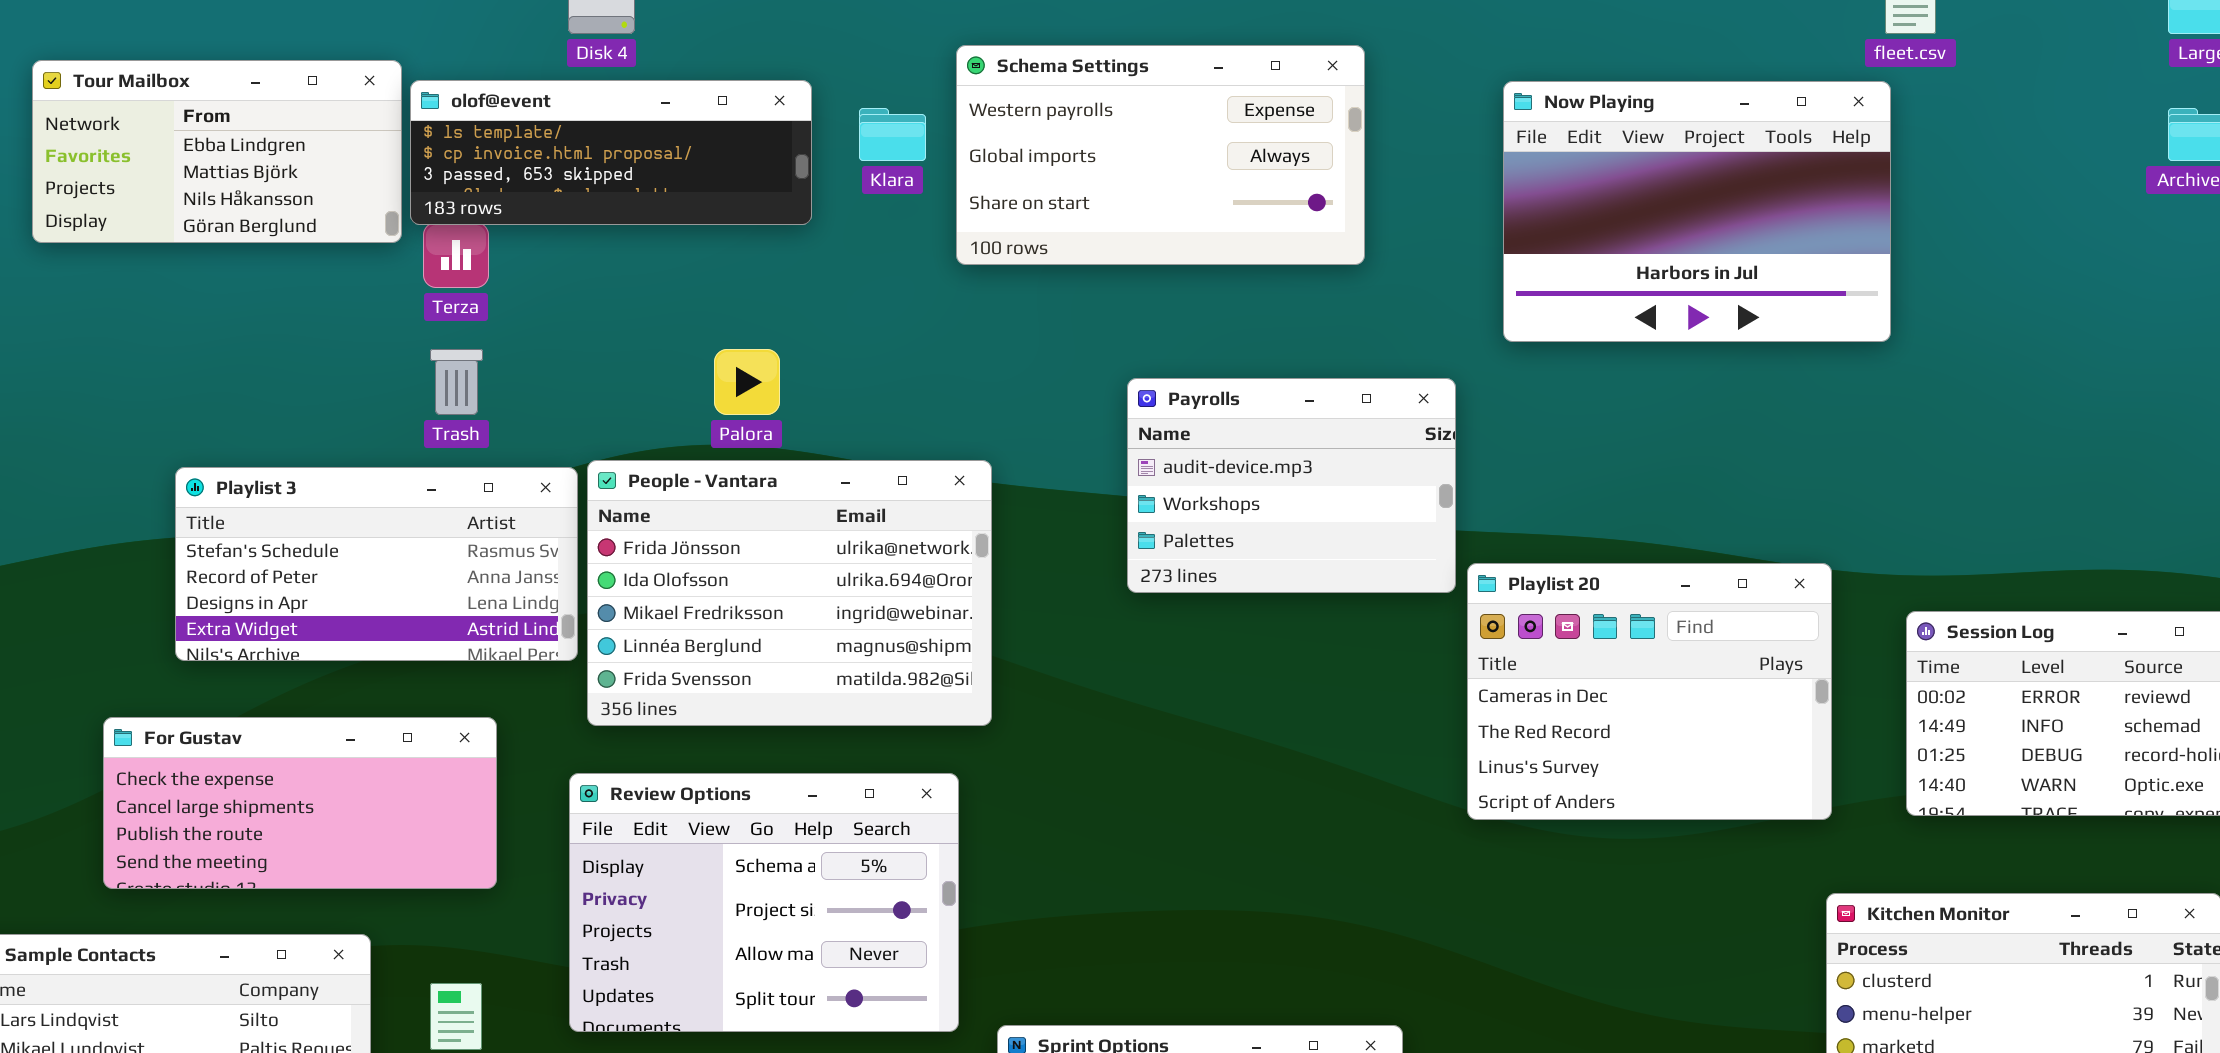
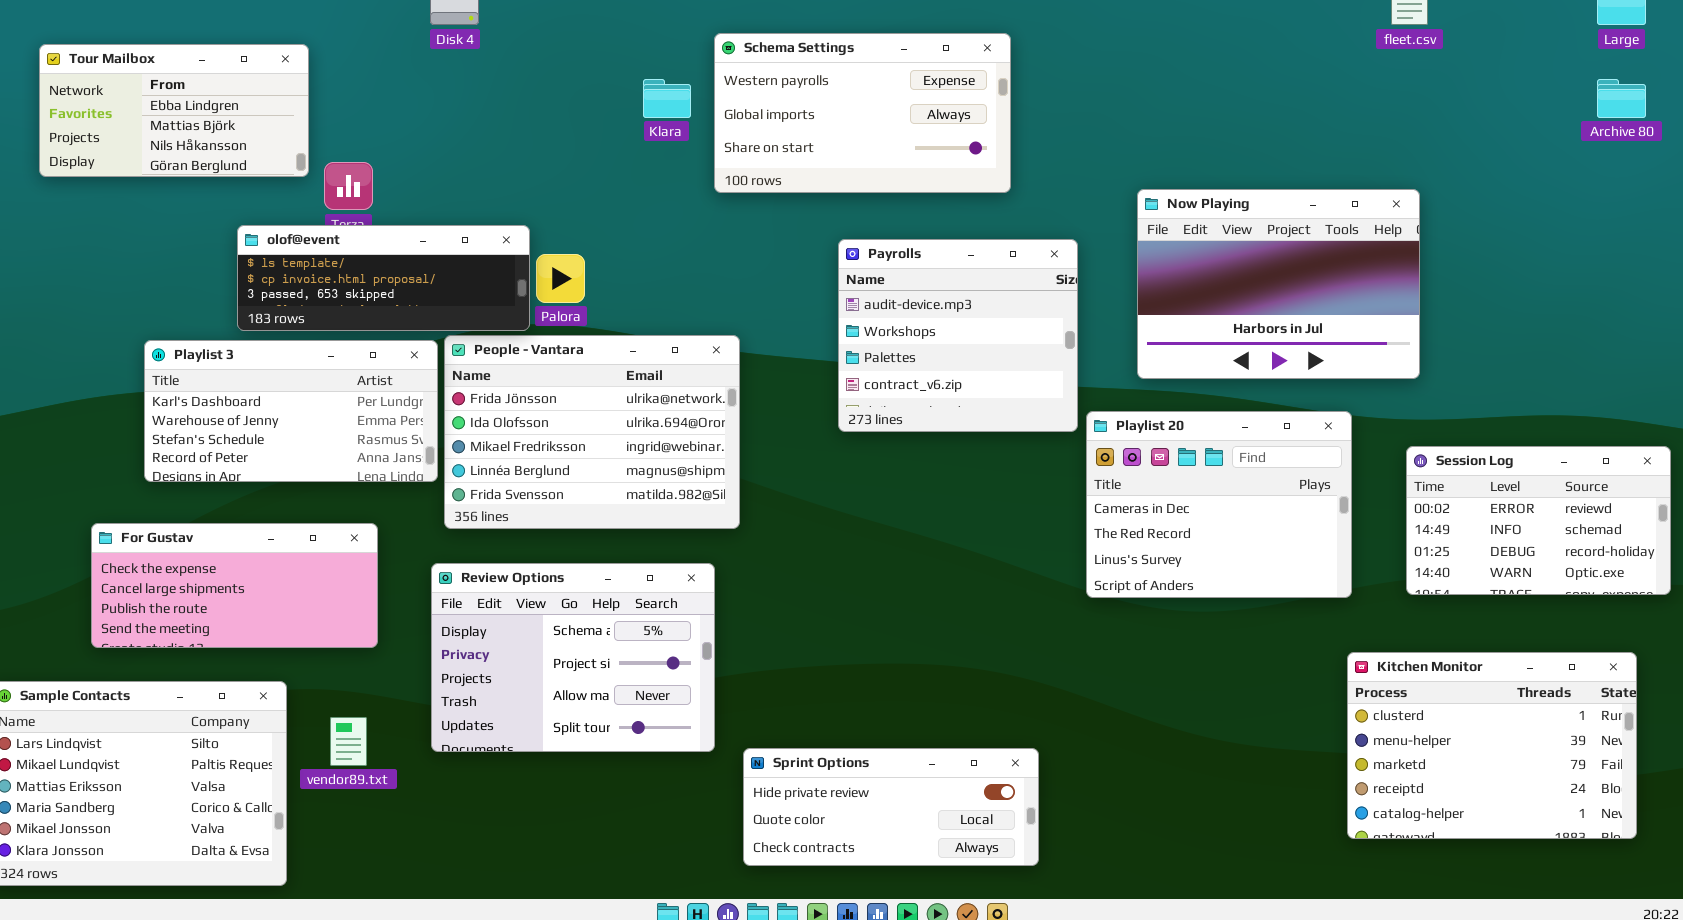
olof@event: [410,80,812,225] -> [237,225,530,331], moved
Now Playing: [1503,81,1891,342] -> [1137,189,1420,379], moved
Payrolls: [1127,378,1456,593] -> [838,239,1078,432], resized
Playlist 3: [175,467,578,661] -> [144,340,438,482], scrolled up 2 rows

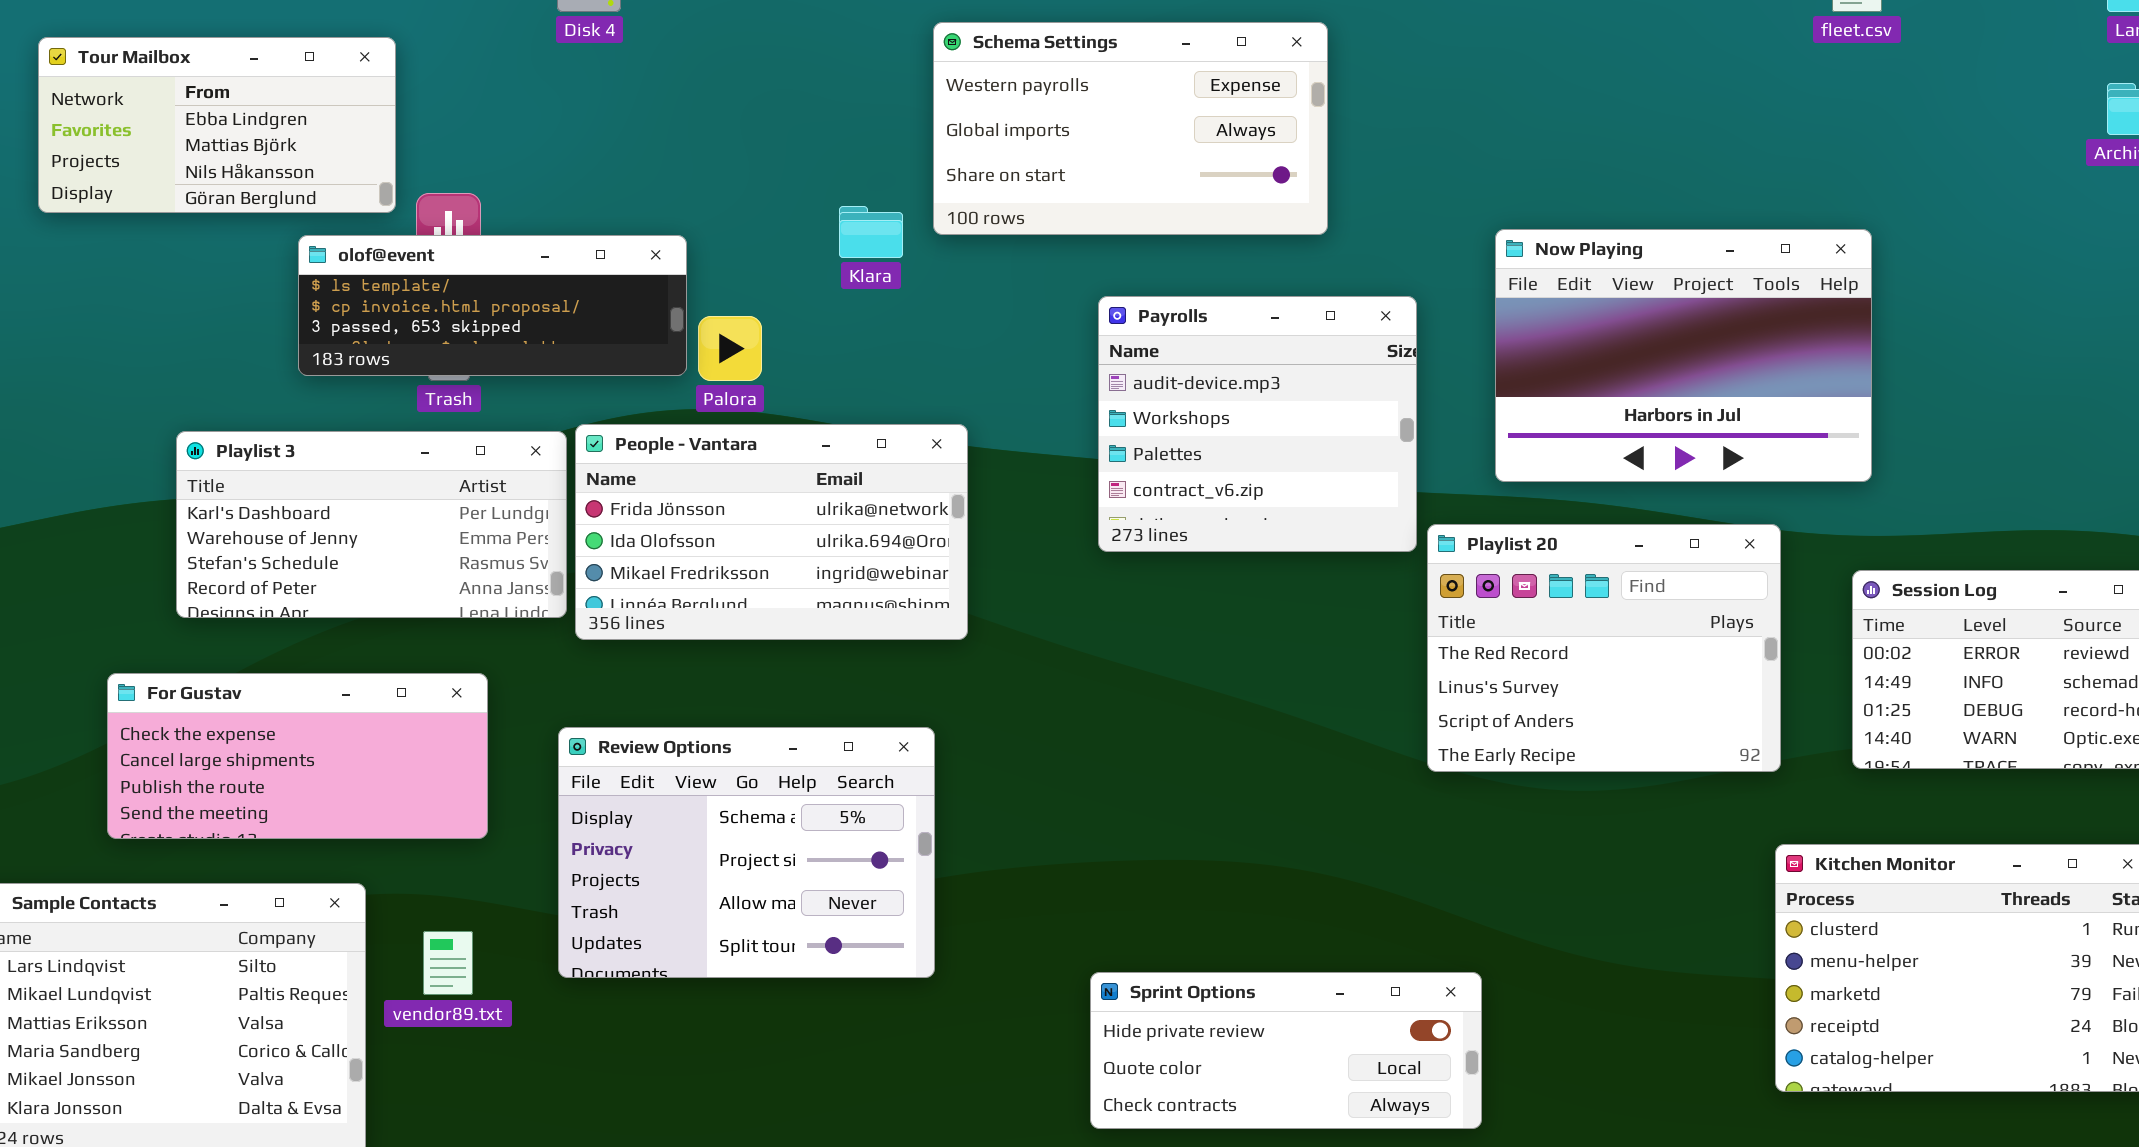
Klara: [643,79,691,118] -> [839,206,903,258], moved
olof@event: [237,225,530,331] -> [298,235,687,376], moved
People - Vantara: [444,335,740,529] -> [575,424,968,640], resized
Playlist 20: [1086,411,1352,598] -> [1427,524,1781,772], scrolled down 1 row
Sprint Options: [743,748,1039,866] -> [1090,972,1482,1129], moved

